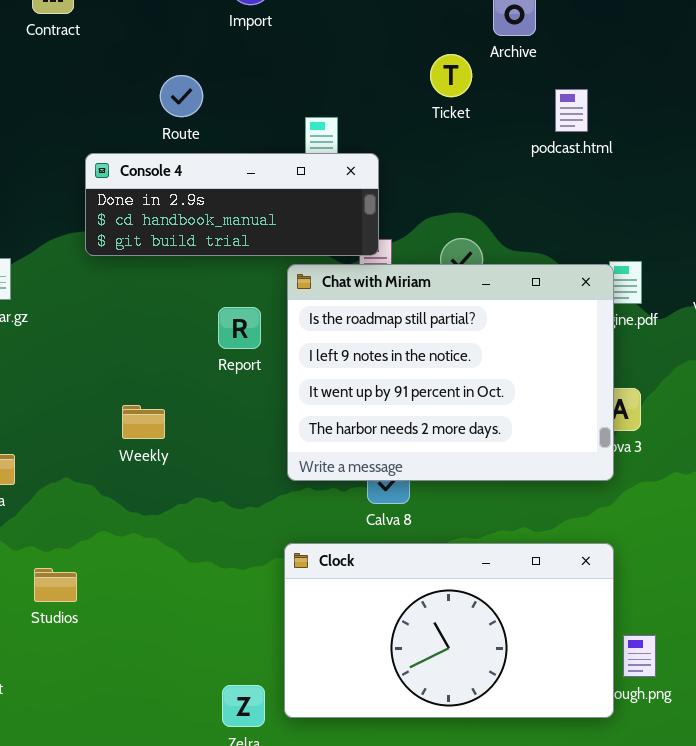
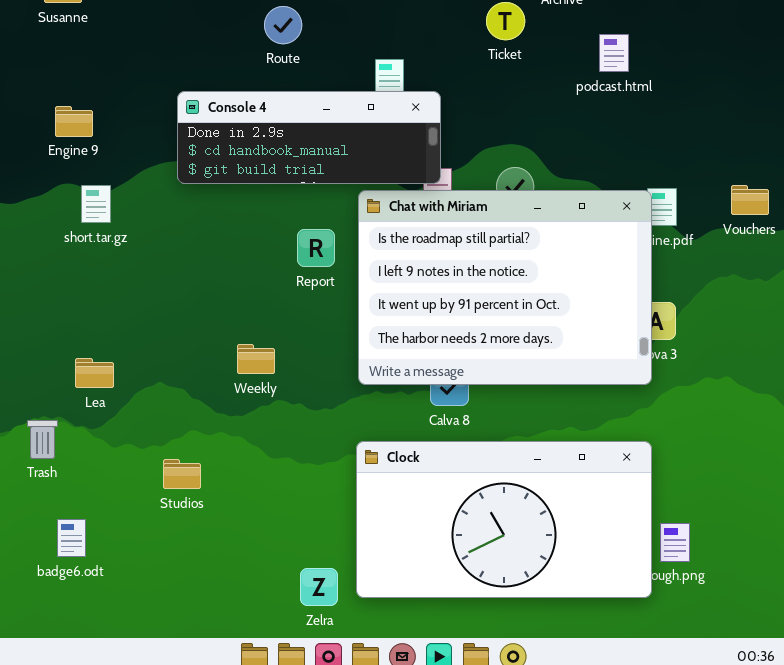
Route: [160,75,203,117] -> [264,6,302,44], moved
Weekly: [122,405,165,439] -> [237,344,275,374], moved
Studios: [34,568,77,602] -> [163,459,201,489], moved

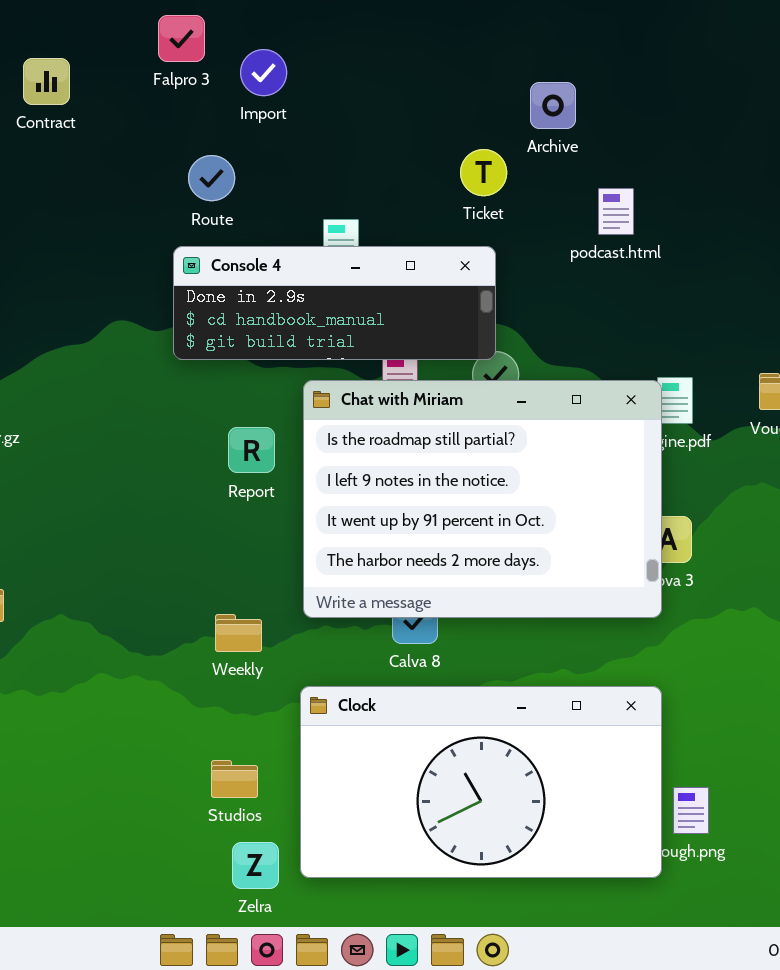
Console 4: [177,91,441,184] -> [173,246,496,360], moved
Weekly: [237,344,275,374] -> [215,614,262,652], moved
Studios: [163,459,201,489] -> [211,760,258,798], moved

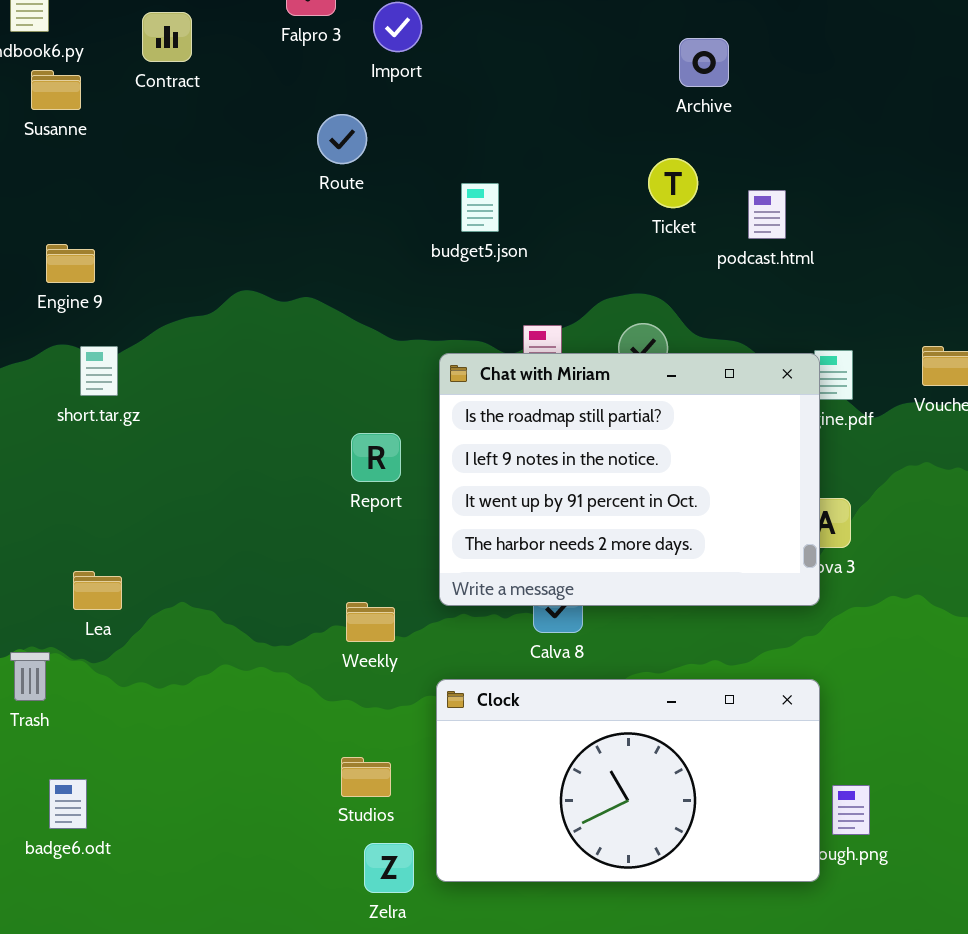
Ticket: [460,149,507,196] -> [648,158,698,208], moved
podcast.html: [598,188,634,235] -> [748,190,786,239], moved
Console 4: [173,246,496,360] -> none, closed
Report: [228,427,275,473] -> [351,433,401,482], moved

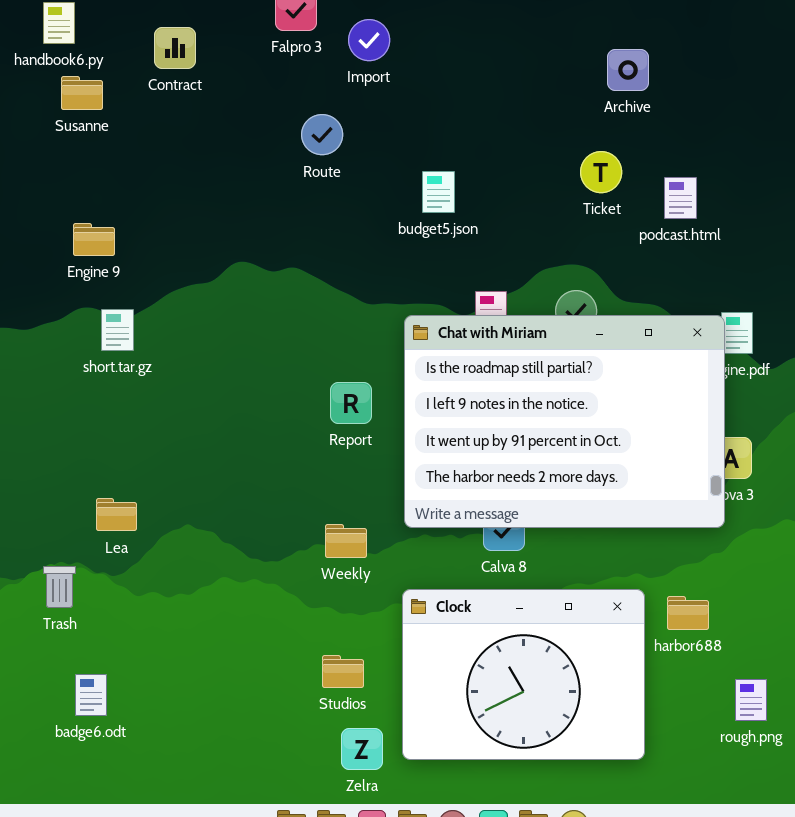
Clock: [436,679,820,882] -> [402,589,645,760], resized

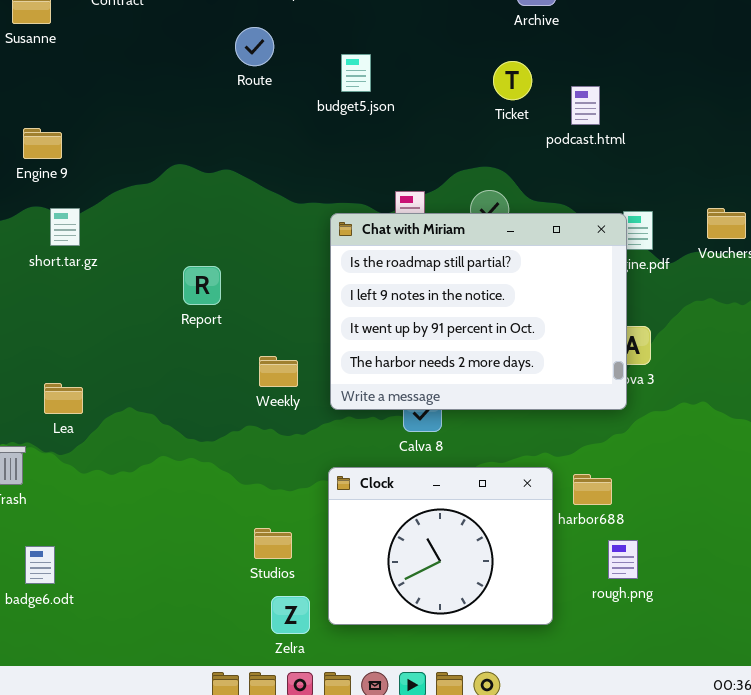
budget5.json: [422,171,455,213] -> [341,54,371,92], moved
Report: [330,382,372,424] -> [183,266,221,305], moved
Weekly: [325,524,367,558] -> [259,356,298,387], moved
rough.png: [735,679,767,721] -> [608,540,638,579], moved

